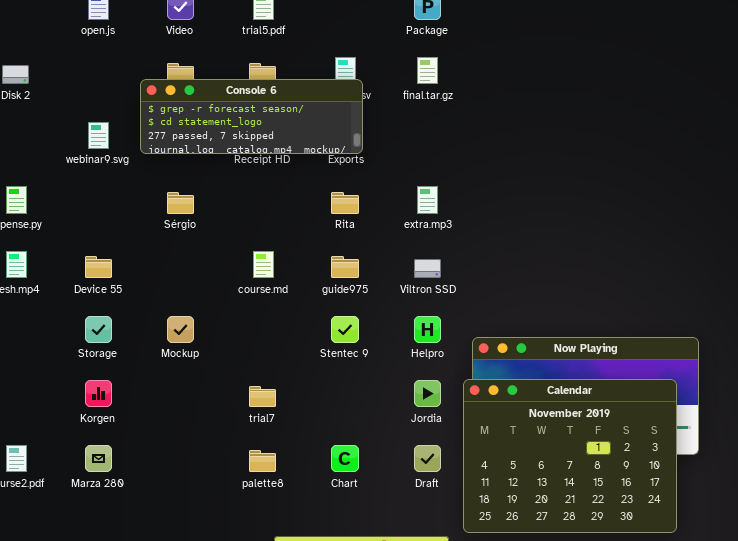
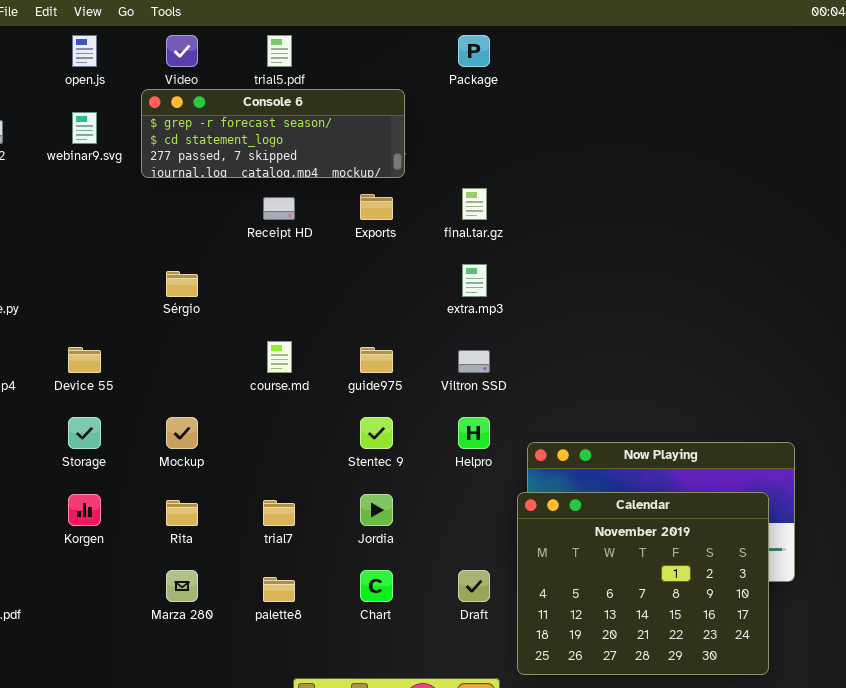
final.tar.gz: [417,57,438,84] -> [462,188,487,220], moved
Console 6: [140,79,363,154] -> [141,89,405,178], moved
webinar9.svg: [88,122,109,149] -> [72,112,97,144], moved
Rita: [331,192,359,214] -> [166,500,198,526], moved
Jordia: [414,380,441,407] -> [360,494,393,526], moved
Marza 280: [85,445,112,472] -> [166,570,198,602], moved

